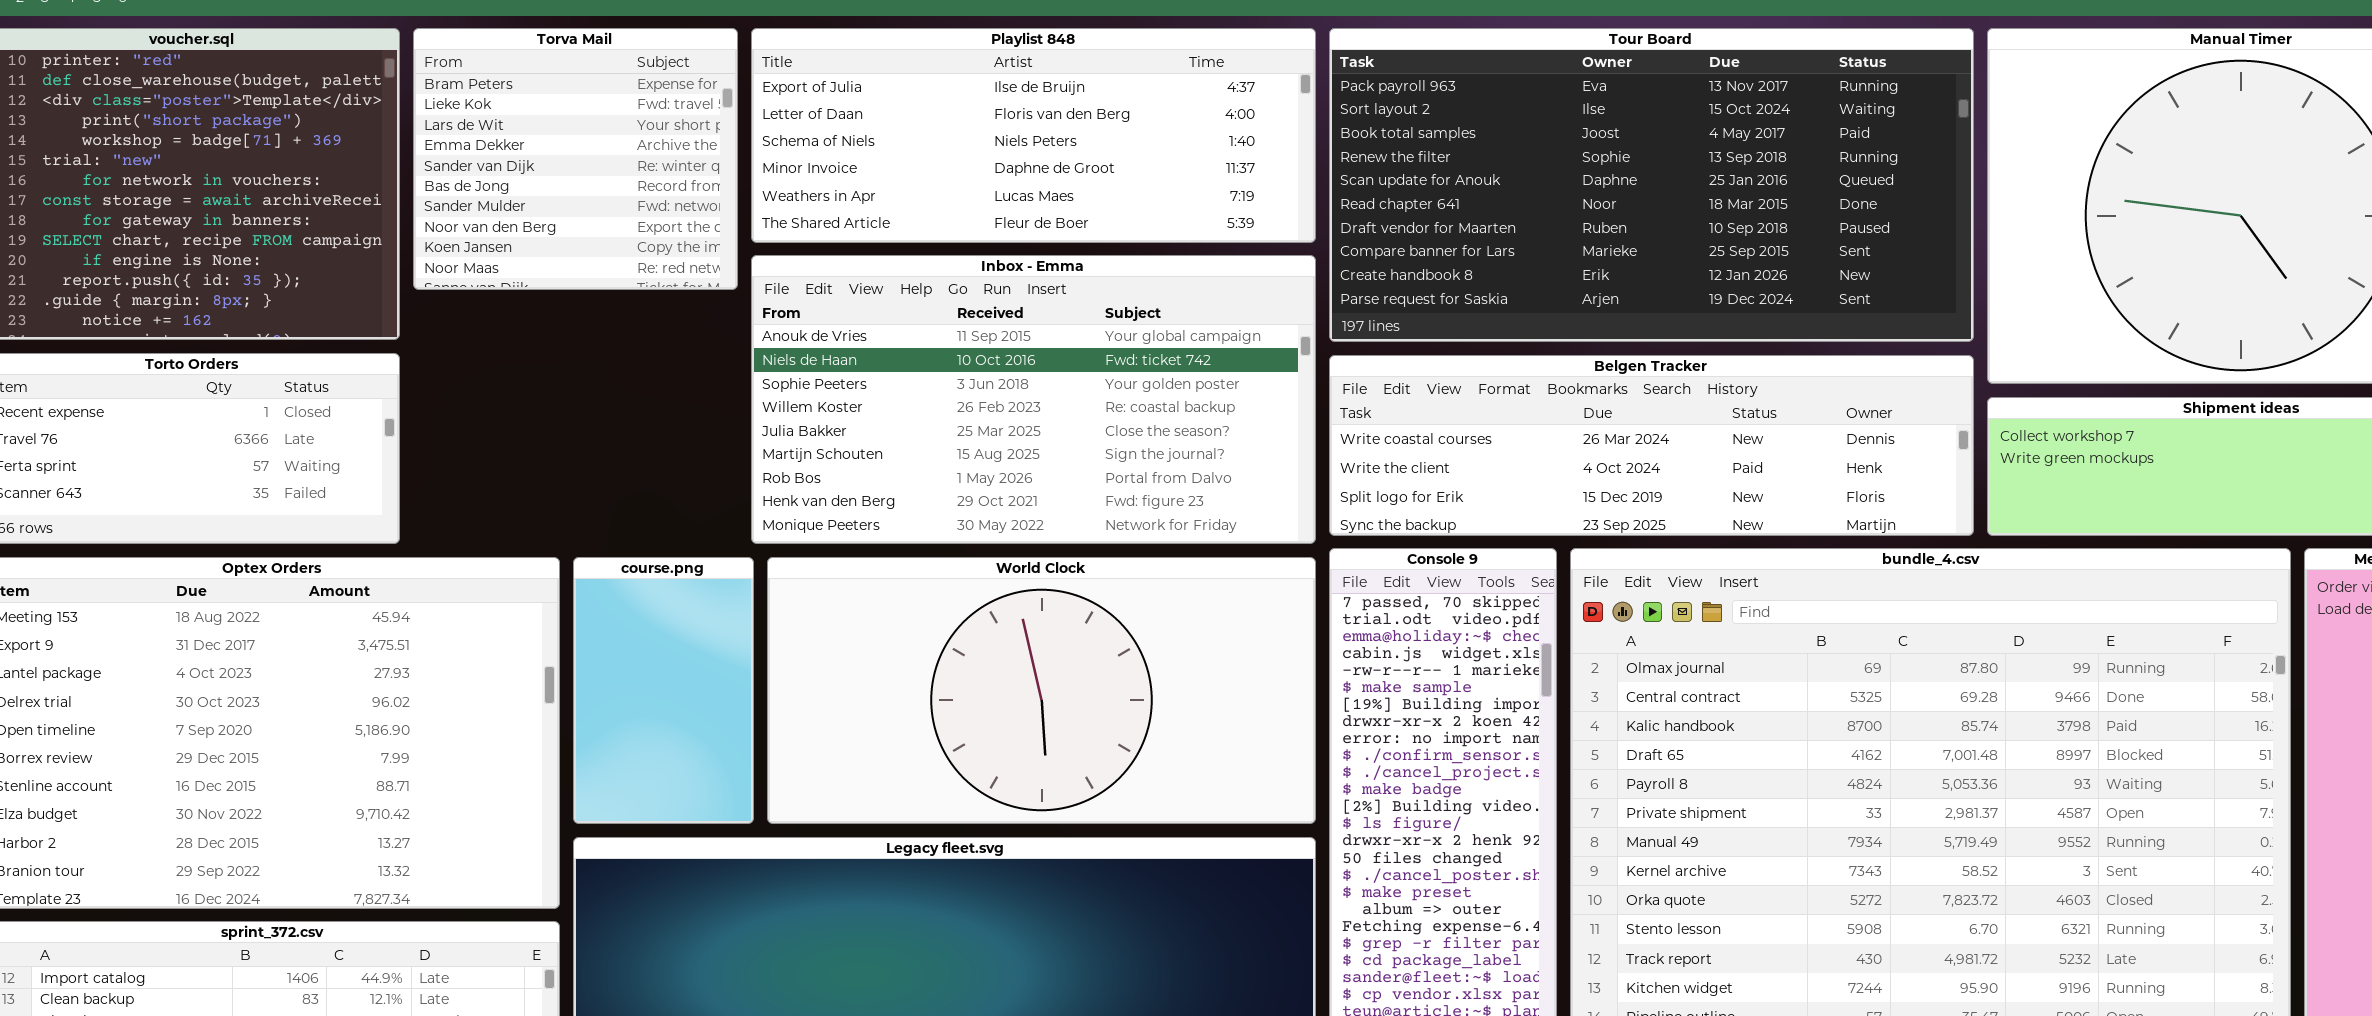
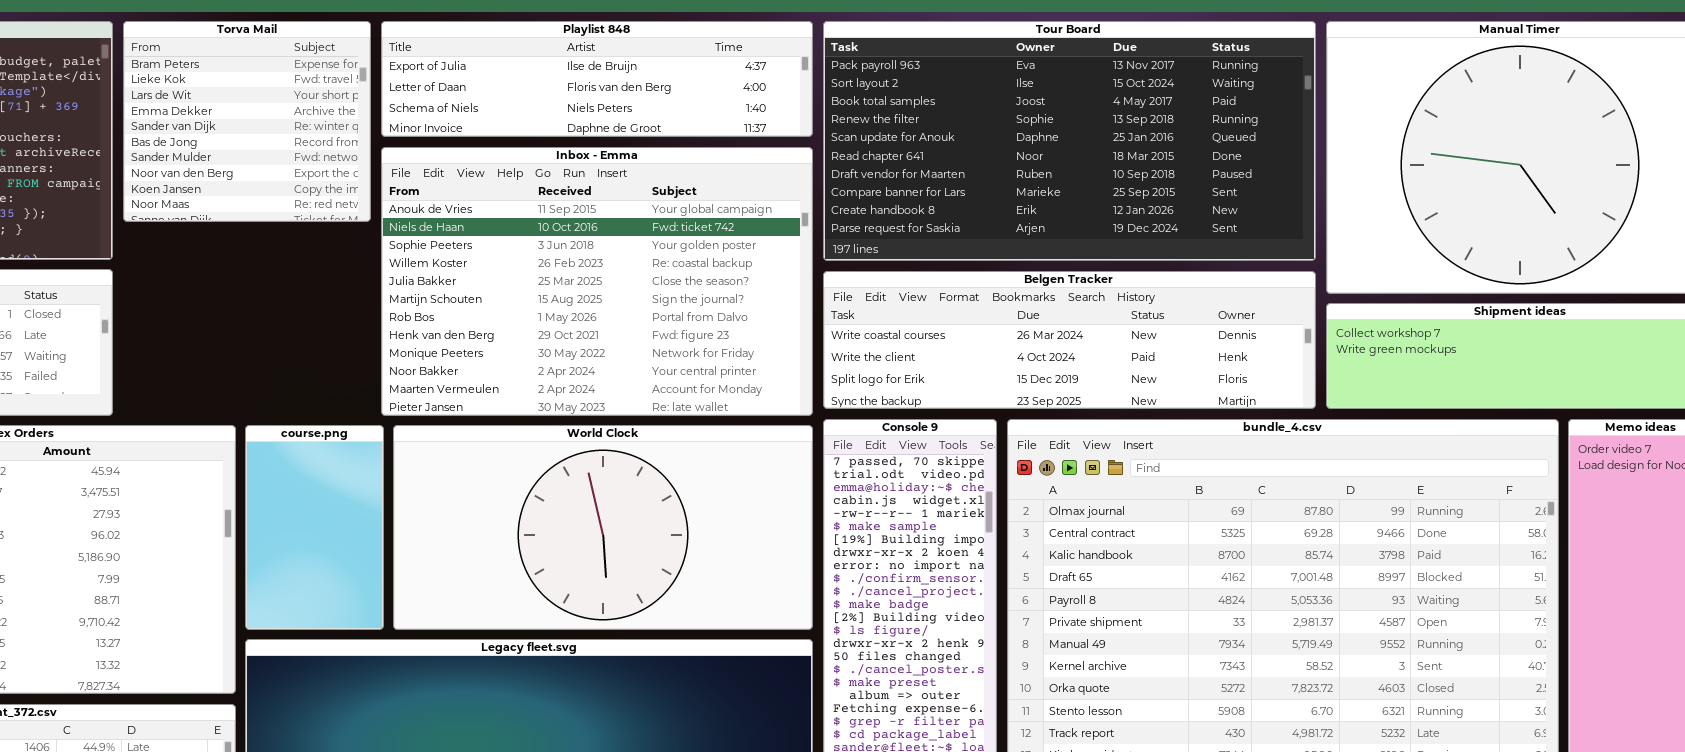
Playlist 848: [751,28,1316,243] -> [381,21,813,137], resized
Inbox - Emma: [751,255,1316,544] -> [381,147,813,416], resized

